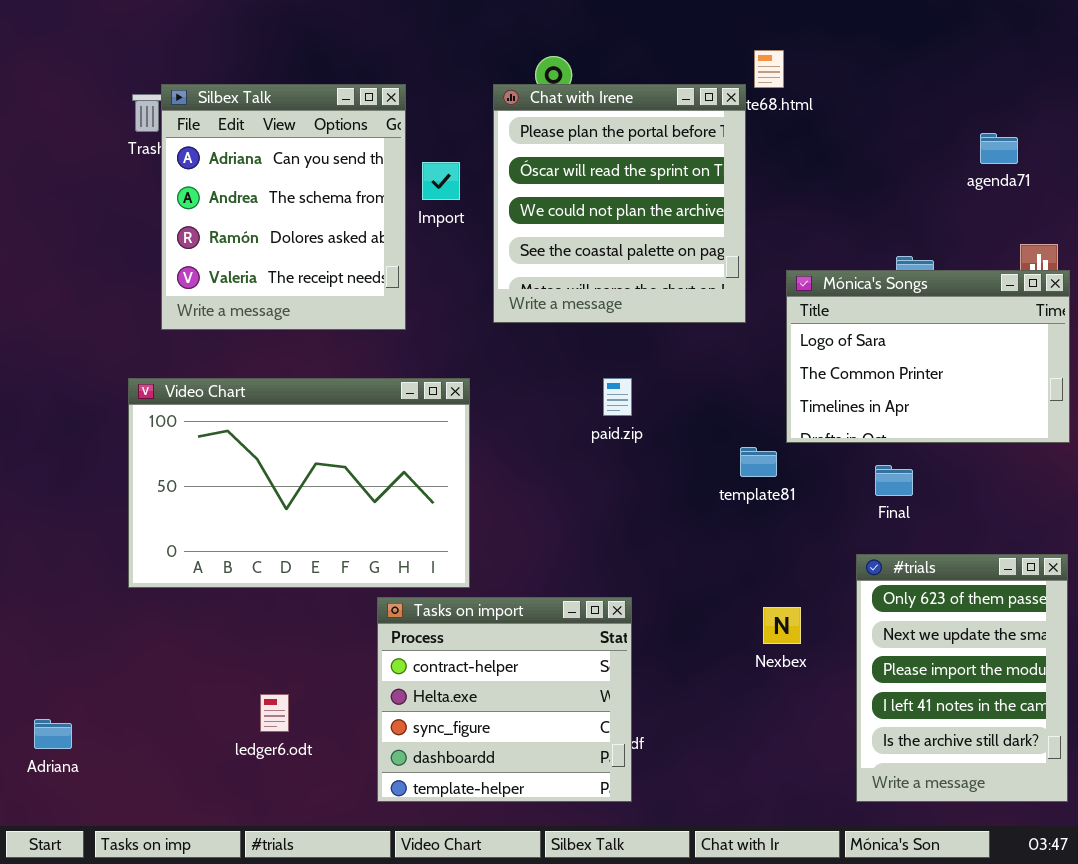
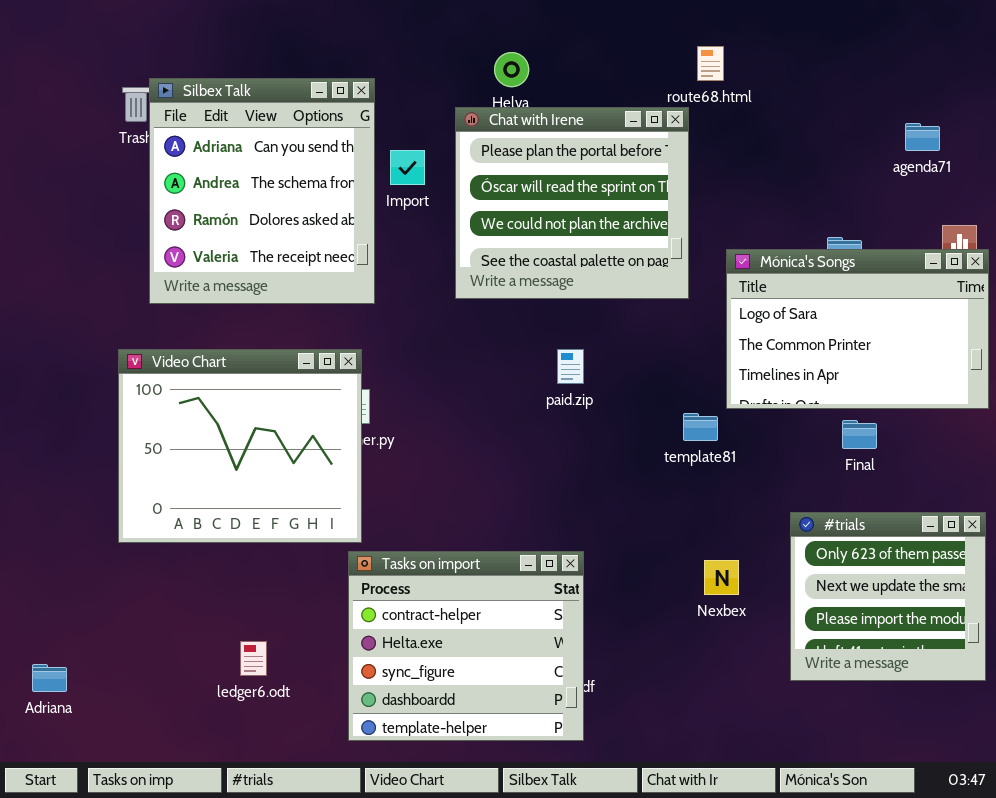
Chat with Irene: [493,84,746,323] -> [455,107,689,299], resized
Video Chart: [128,378,470,588] -> [118,349,362,543], resized
Final: [875,465,913,496] -> [842,420,877,449], moved
#trials: [856,554,1068,802] -> [790,512,986,681], resized

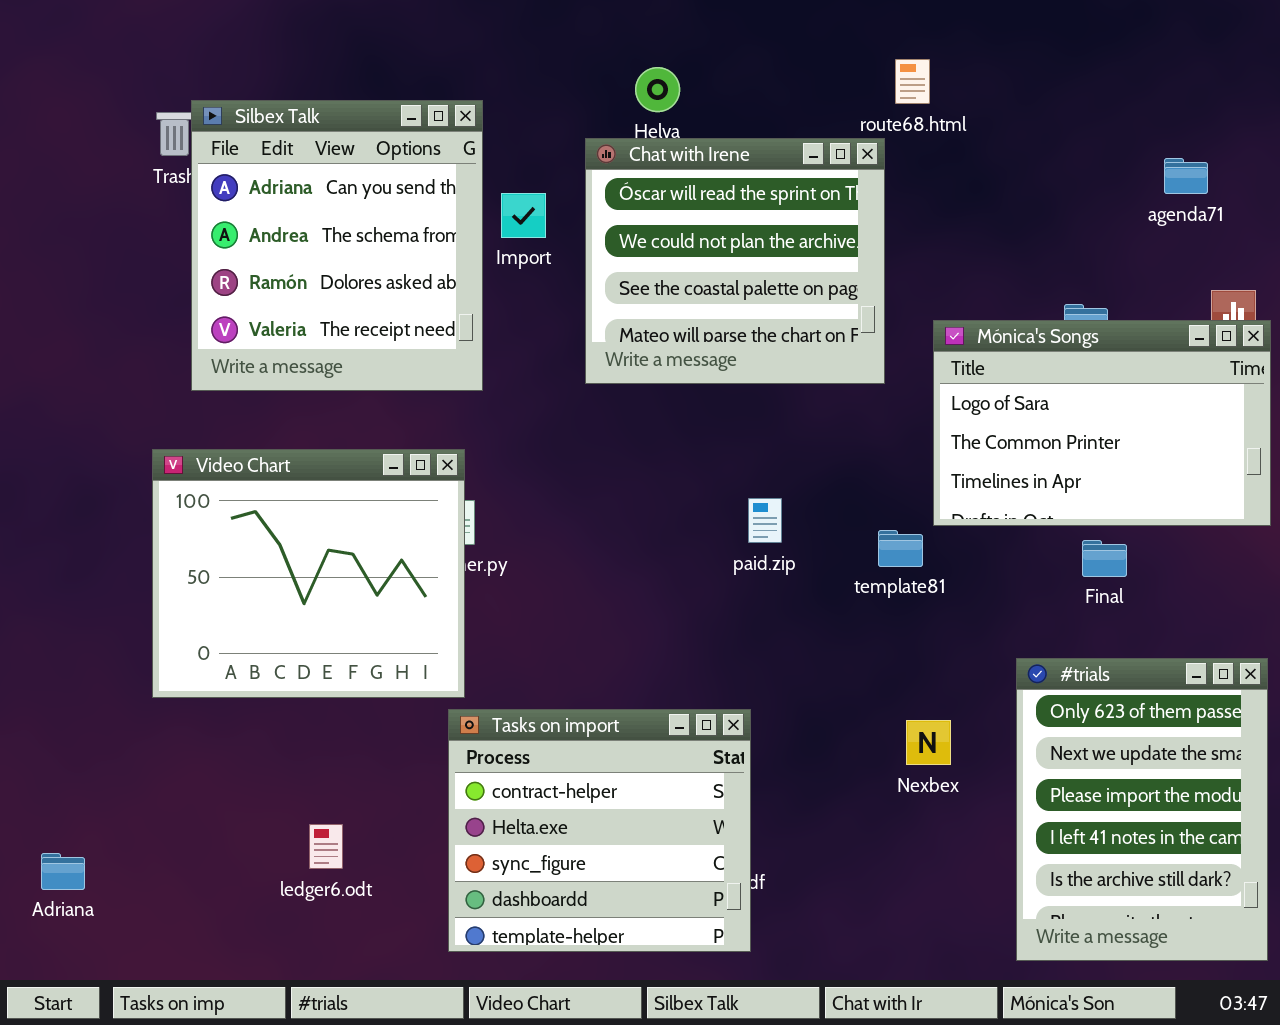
Chat with Irene: [455,107,689,299] -> [585,138,885,384], scrolled down 1 row
paid.zip: [557,349,584,384] -> [748,498,782,543], moved
#trials: [790,512,986,681] -> [1016,658,1268,961], resized

